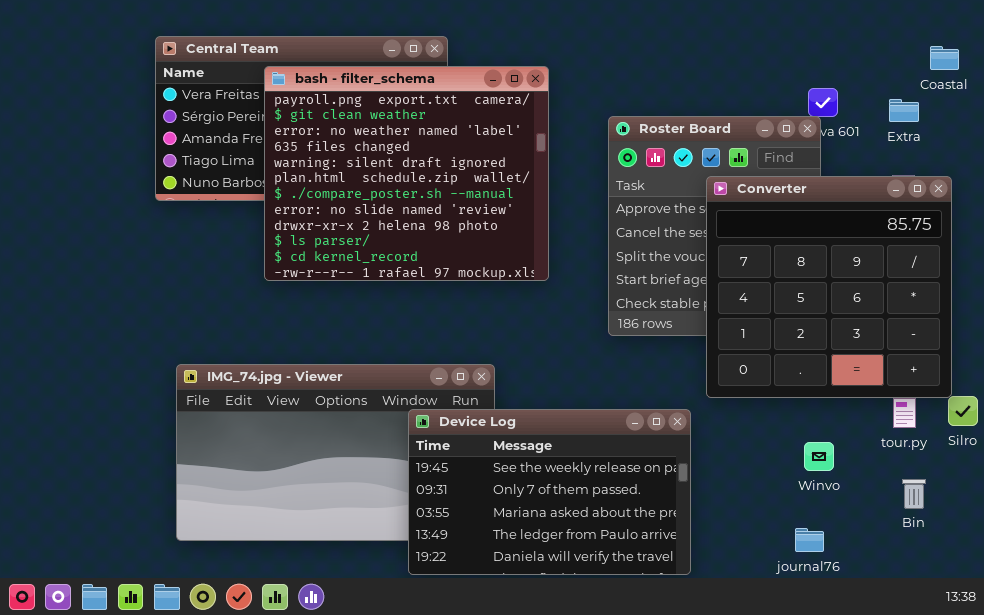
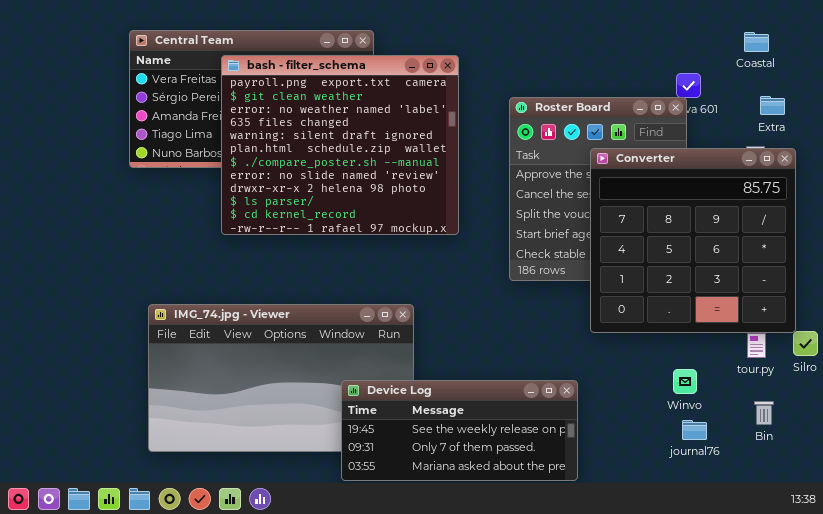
Coastal: [930,46,959,70] -> [744,32,769,52], moved
Extra: [889,99,919,122] -> [760,96,785,115], moved
Device Log: [408,409,691,575] -> [341,380,578,481], resized
journal76: [795,528,824,552] -> [682,420,707,440], moved

